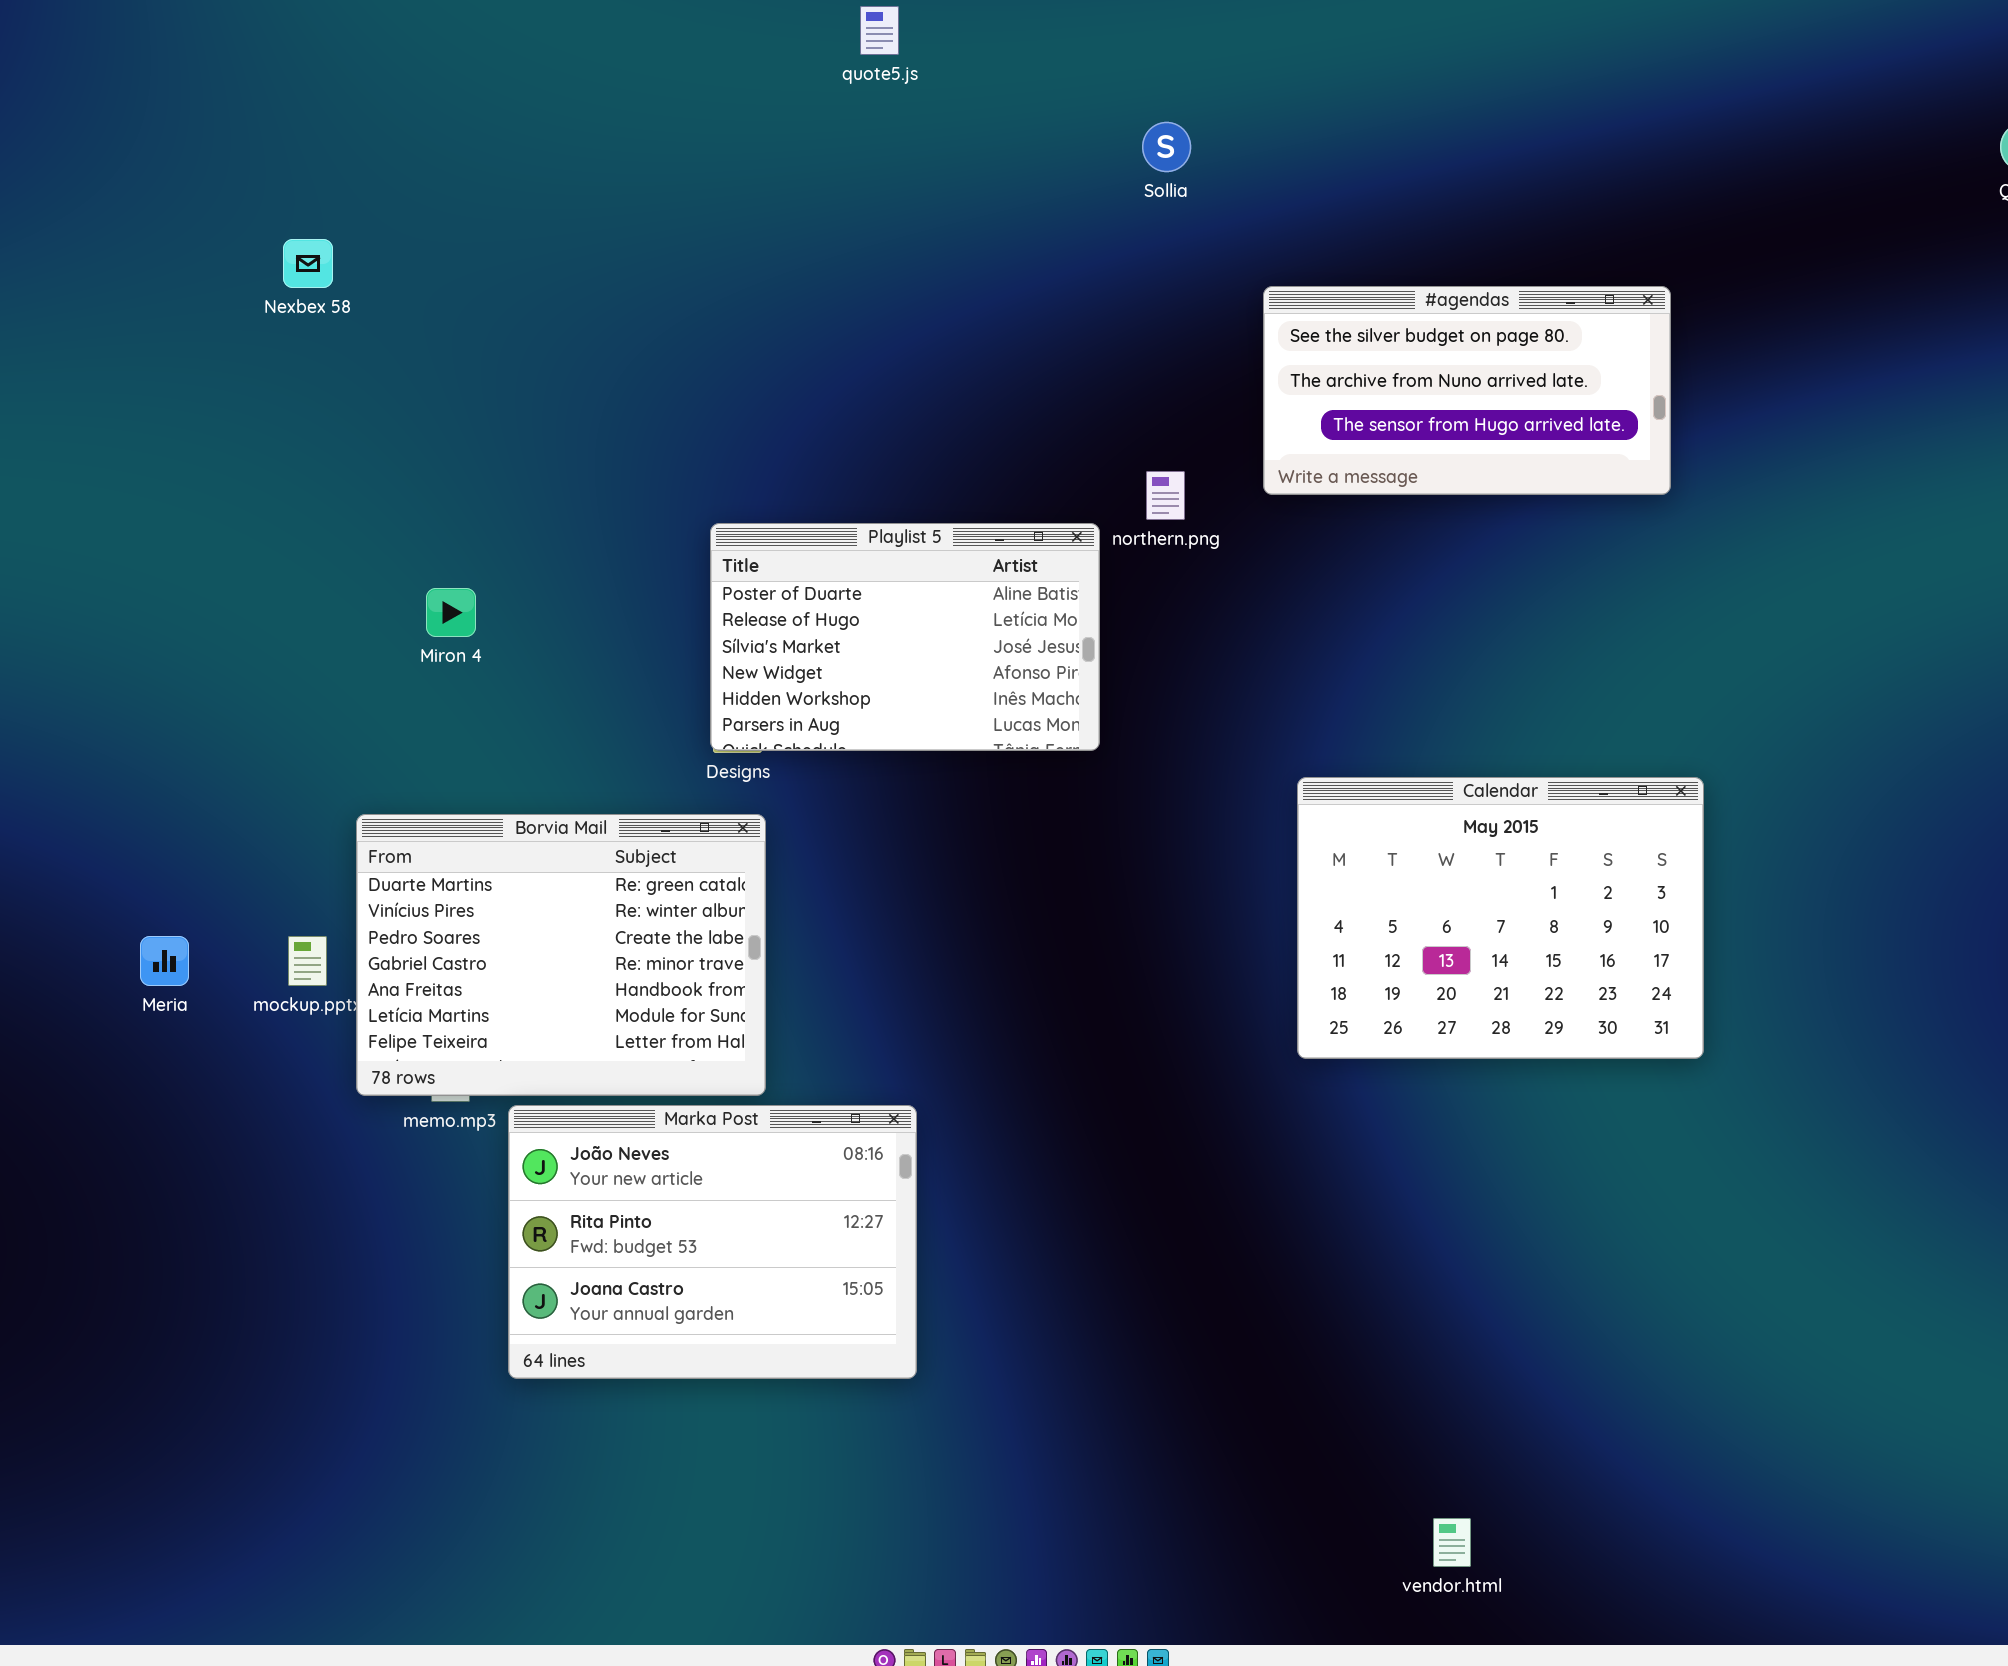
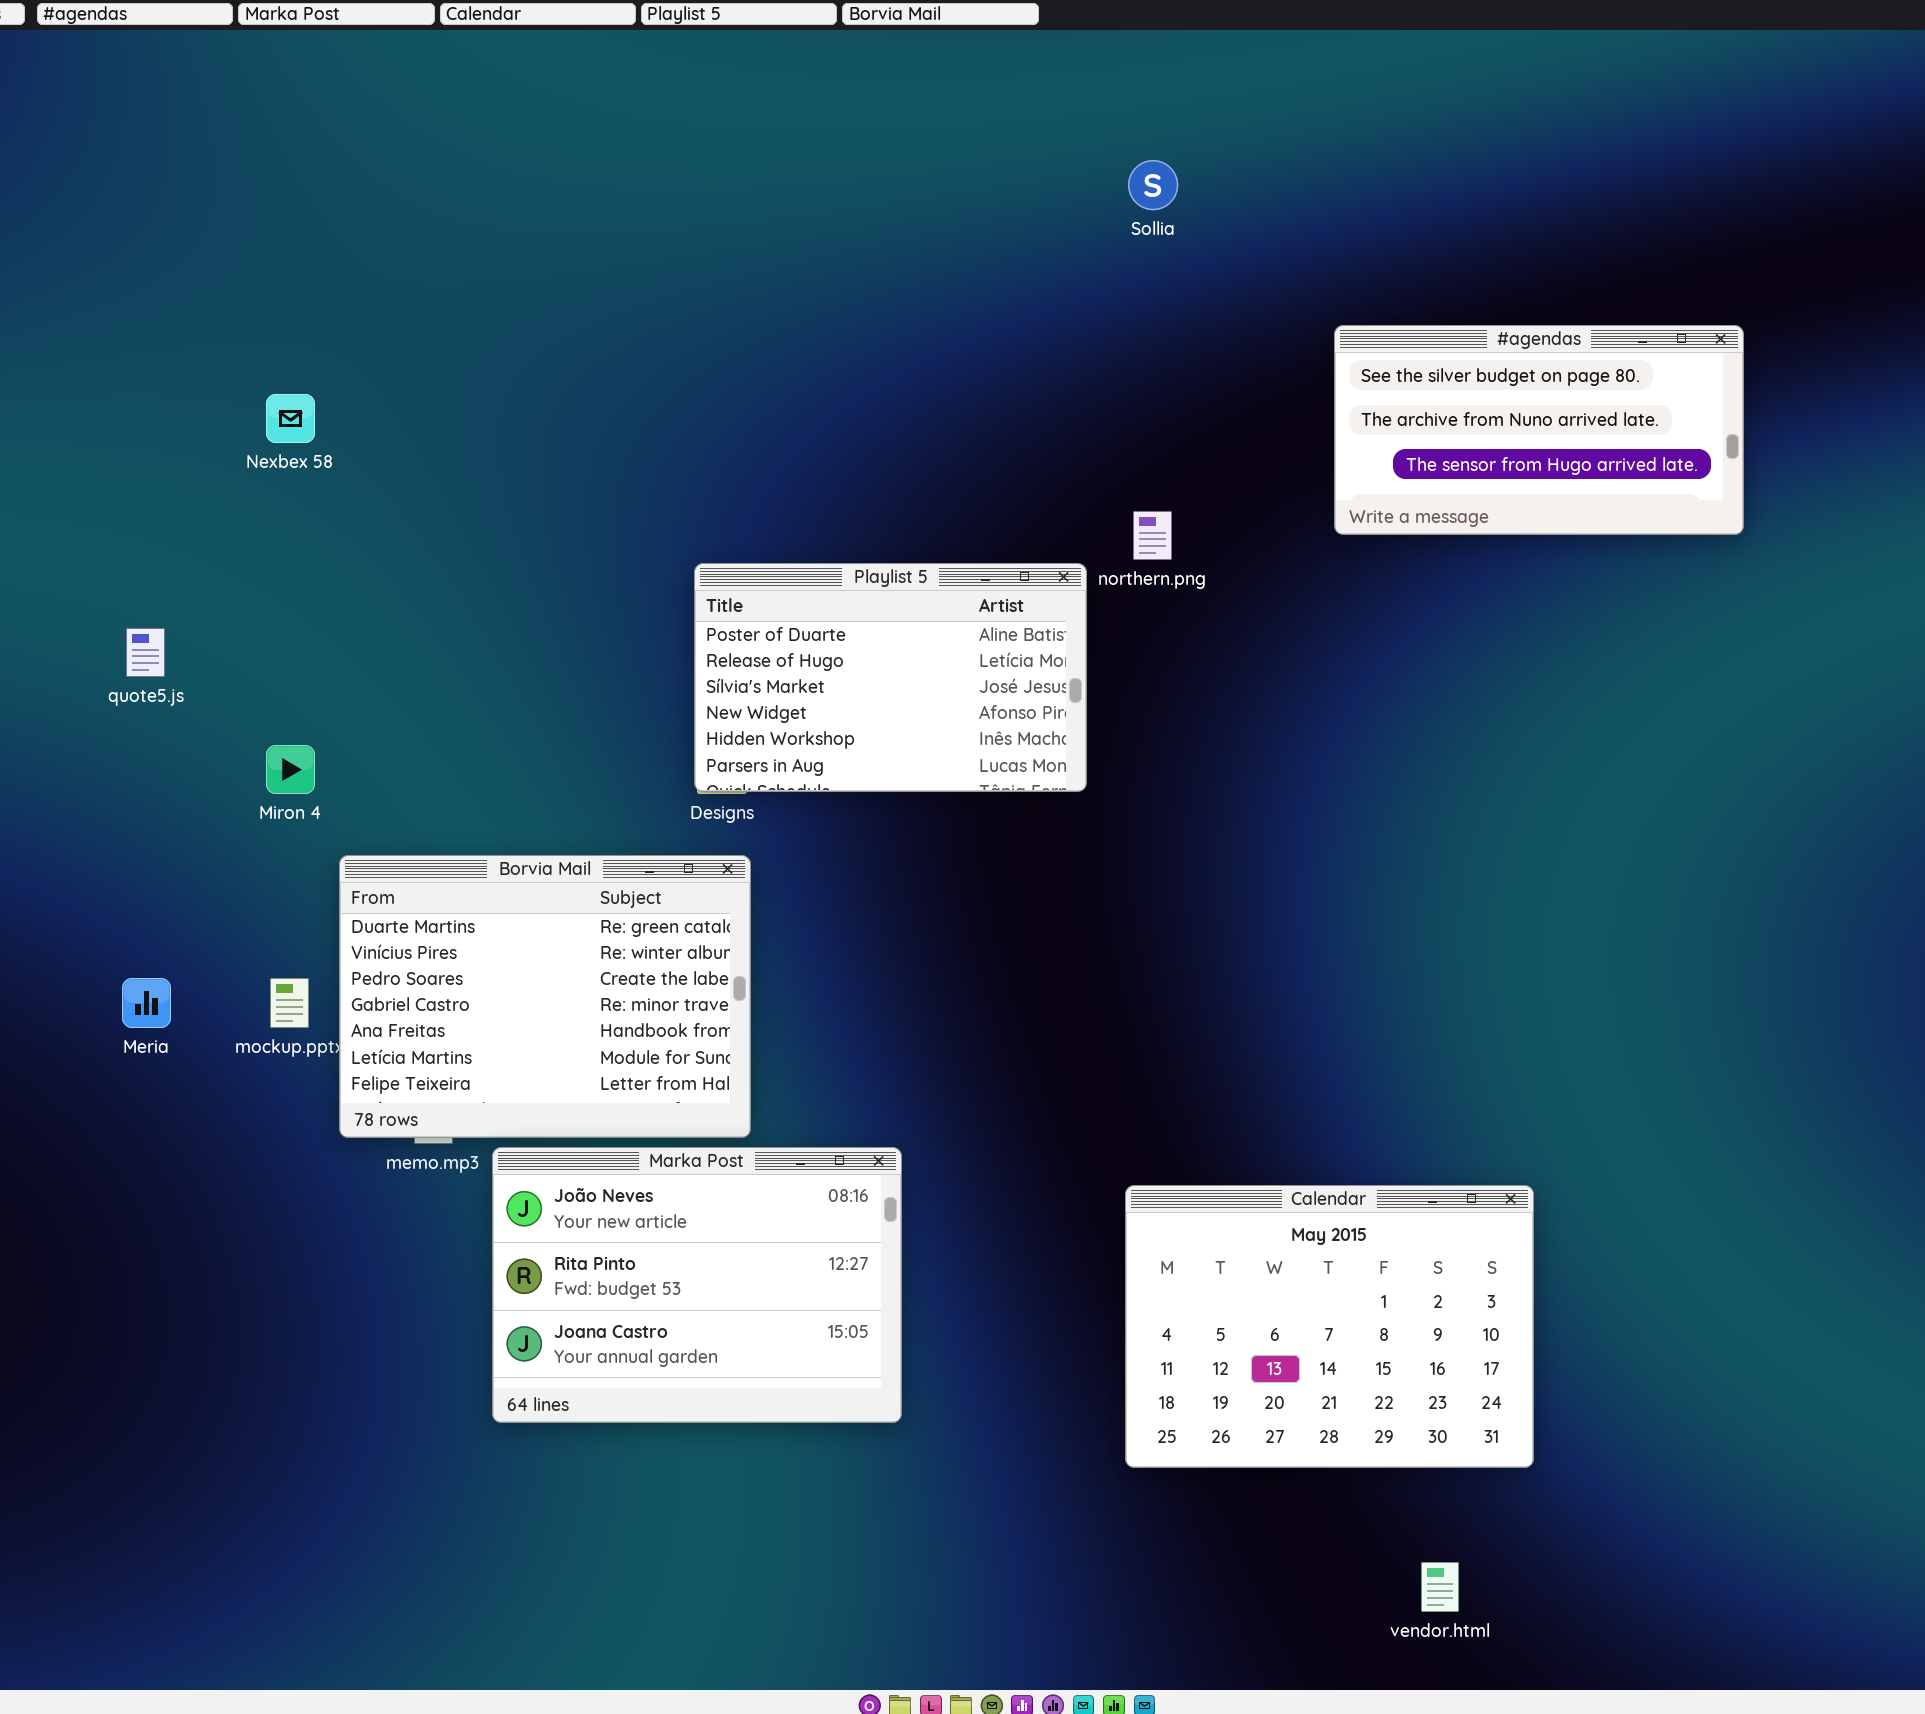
quote5.js: [860,6,899,55] -> [126,628,165,677], moved
Nexbex 58: [283,239,333,288] -> [266,394,315,443], moved
#agendas: [1263,286,1671,495] -> [1334,325,1744,535], moved
Miron 4: [426,588,476,637] -> [266,745,315,794], moved
Calendar: [1297,777,1704,1059] -> [1125,1185,1534,1468], moved

